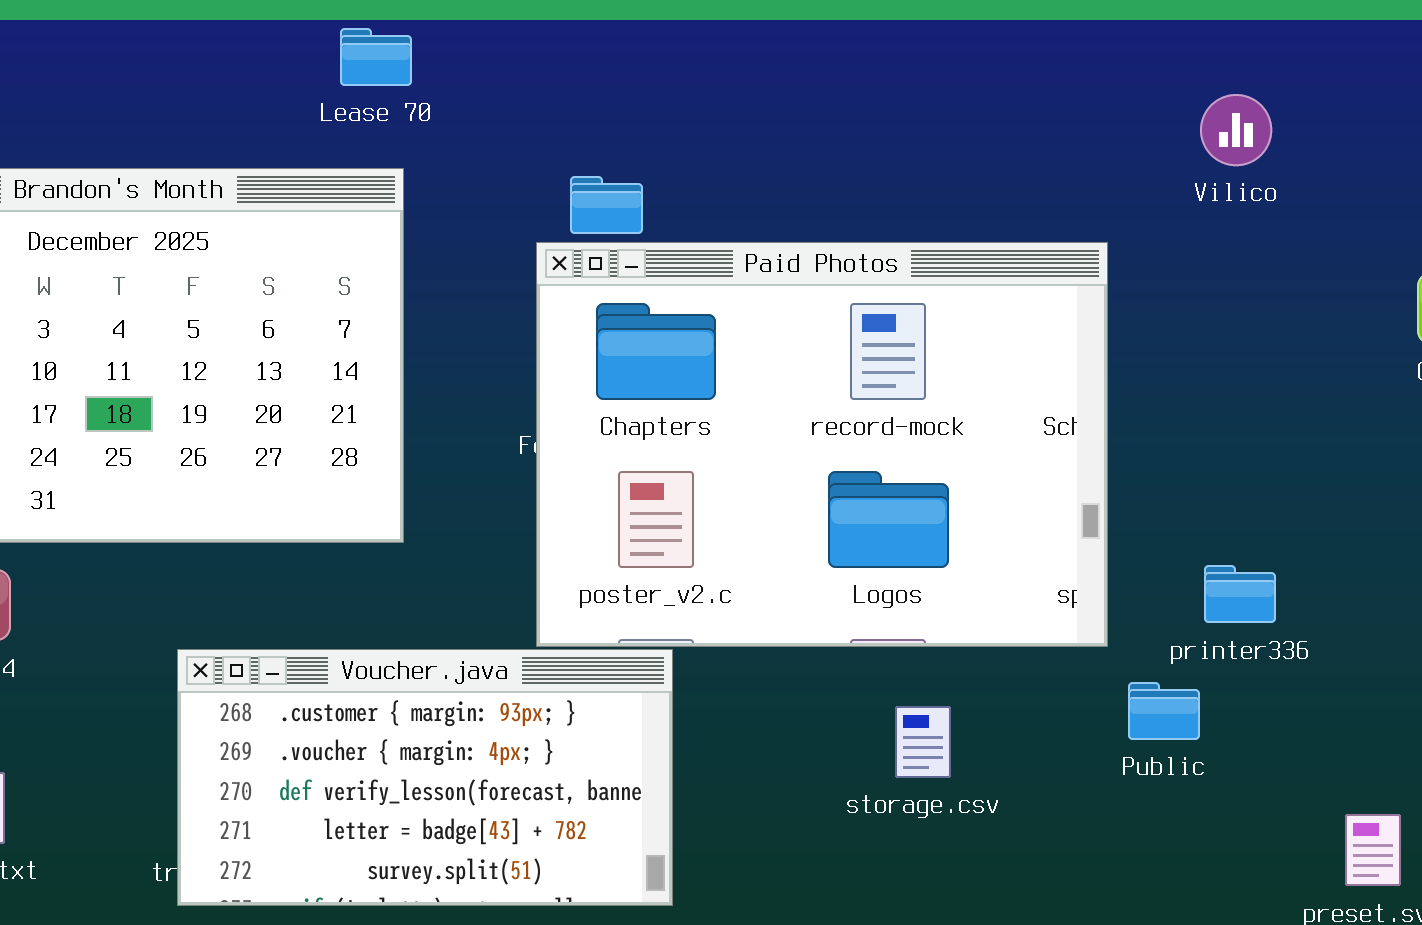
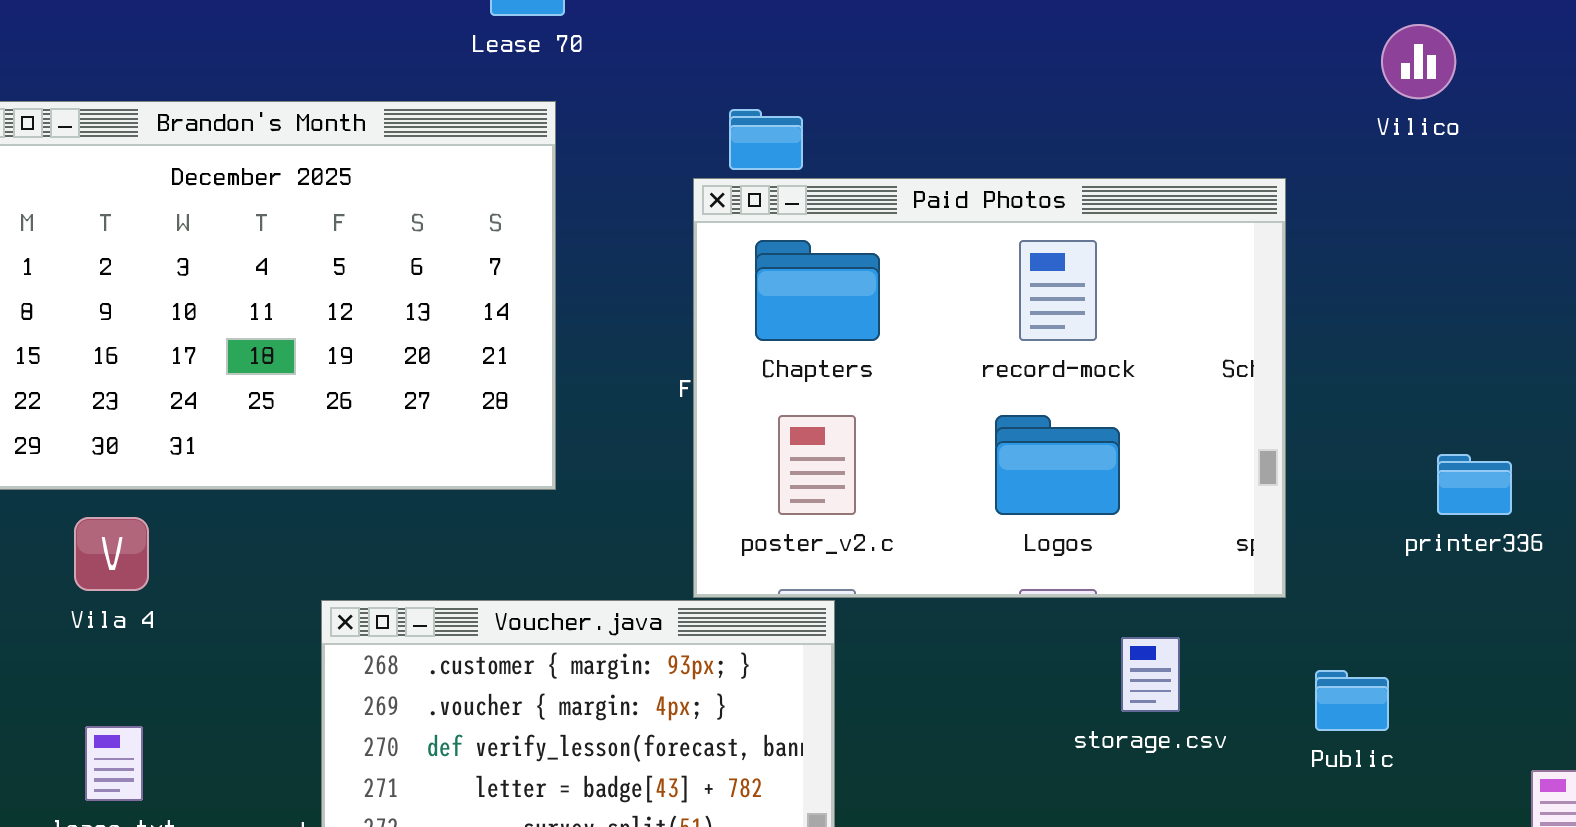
printer336: [1204,565,1276,623] -> [1437,454,1512,515], moved
Public: [1128,682,1200,740] -> [1315,670,1389,731], moved
storage.csv: [895,706,951,778] -> [1121,637,1180,712], moved

